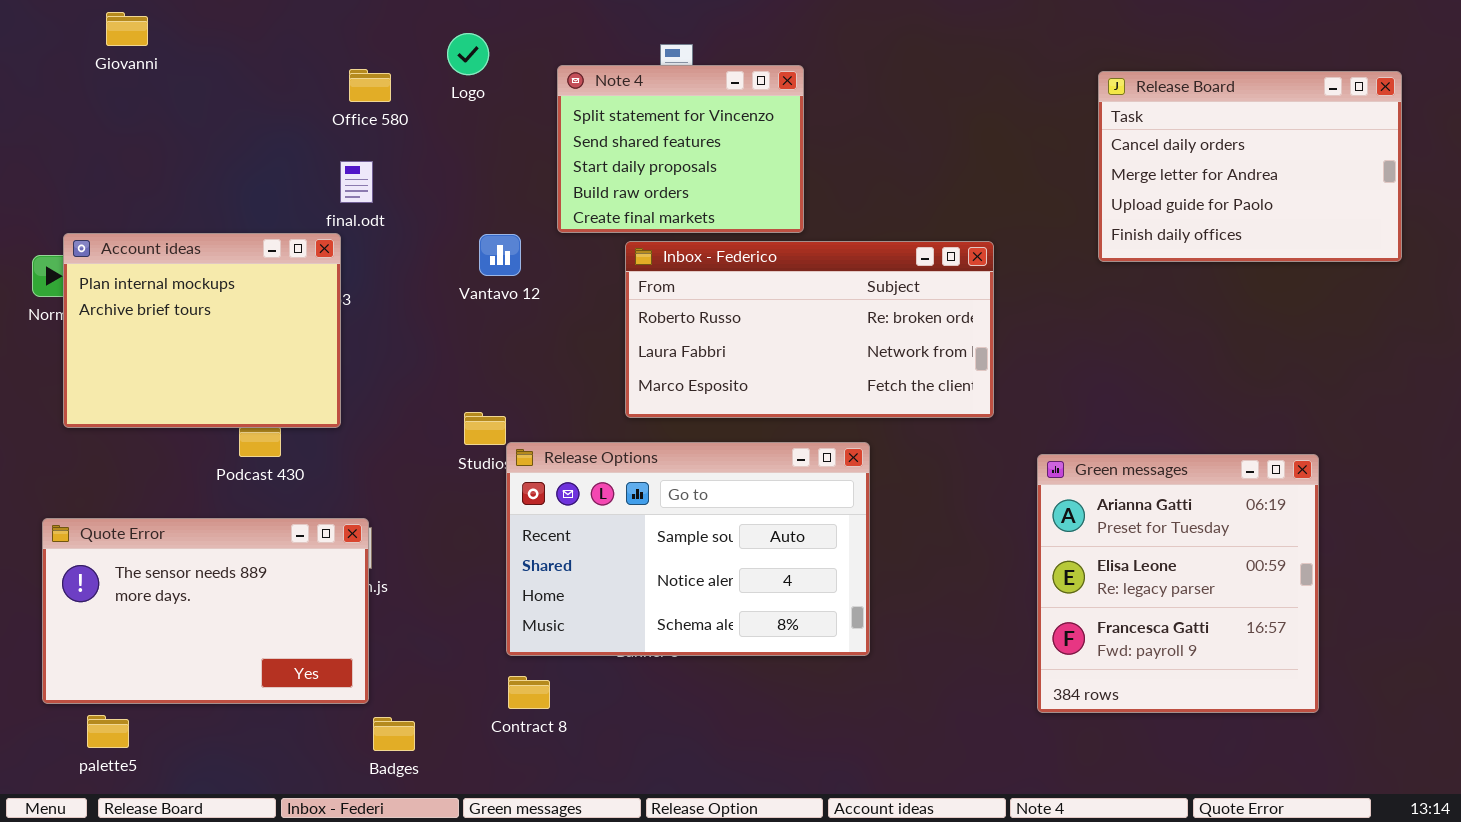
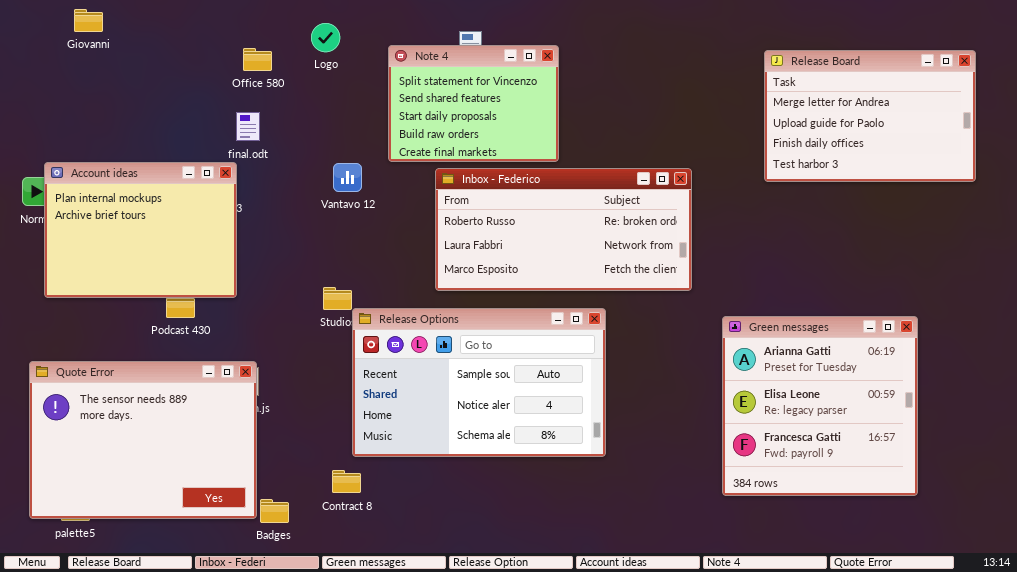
Release Board: [1098,71,1402,262] -> [764,50,976,182], scrolled down 1 row
Quote Error: [42,518,369,704] -> [29,361,257,519], resized
Contract 8: [508,676,550,709] -> [332,470,361,493], moved

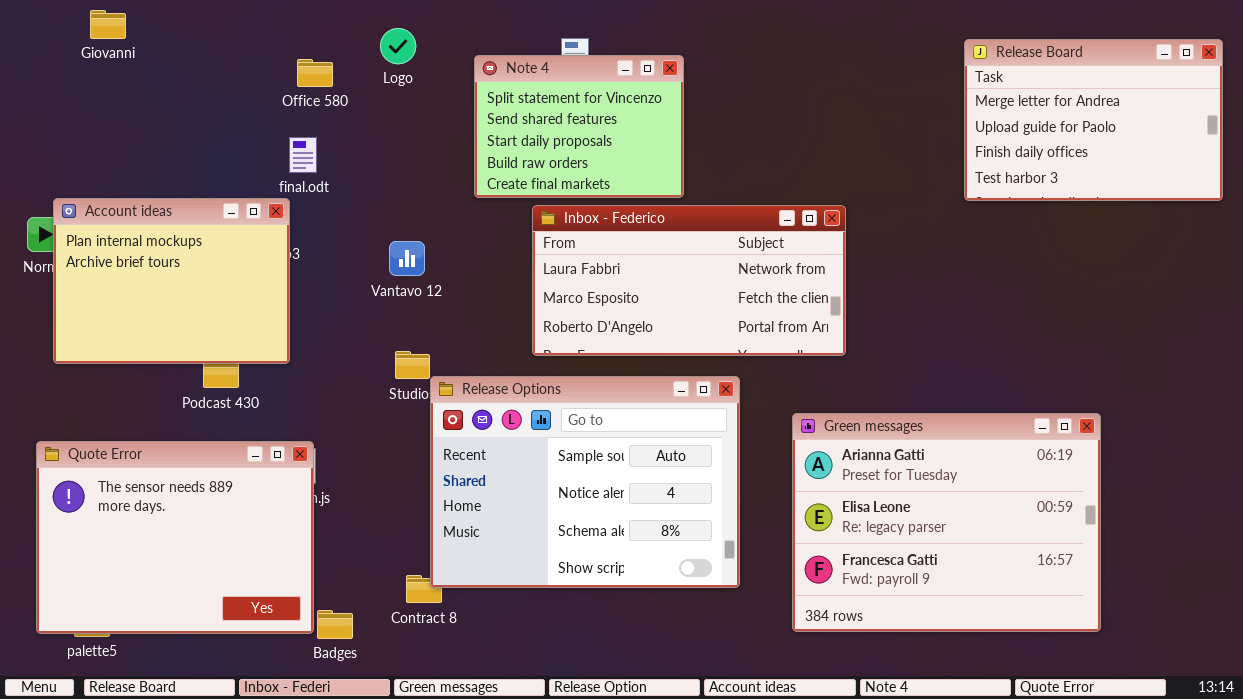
Release Board: [764,50,976,182] -> [964,39,1223,201], moved
Vantavo 12: [333,163,362,192] -> [389,241,425,276], moved
Inbox - Federico: [435,168,692,291] -> [532,205,846,356], scrolled down 1 row
Release Options: [352,308,606,457] -> [430,376,740,588], resized
Green messages: [722,316,918,496] -> [792,413,1101,632], moved, resized

